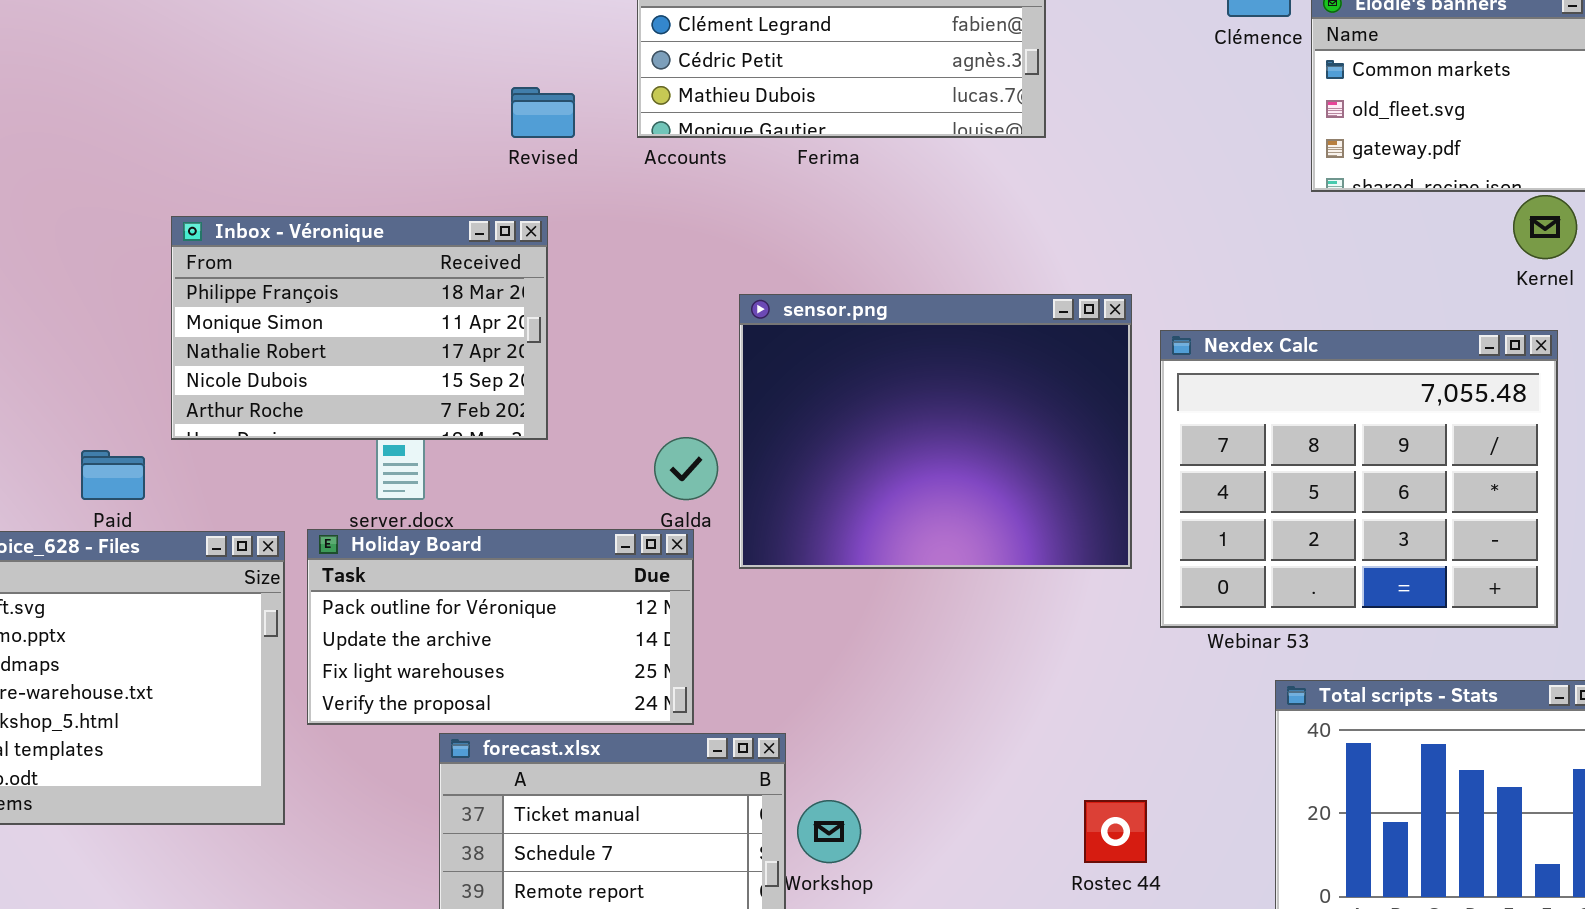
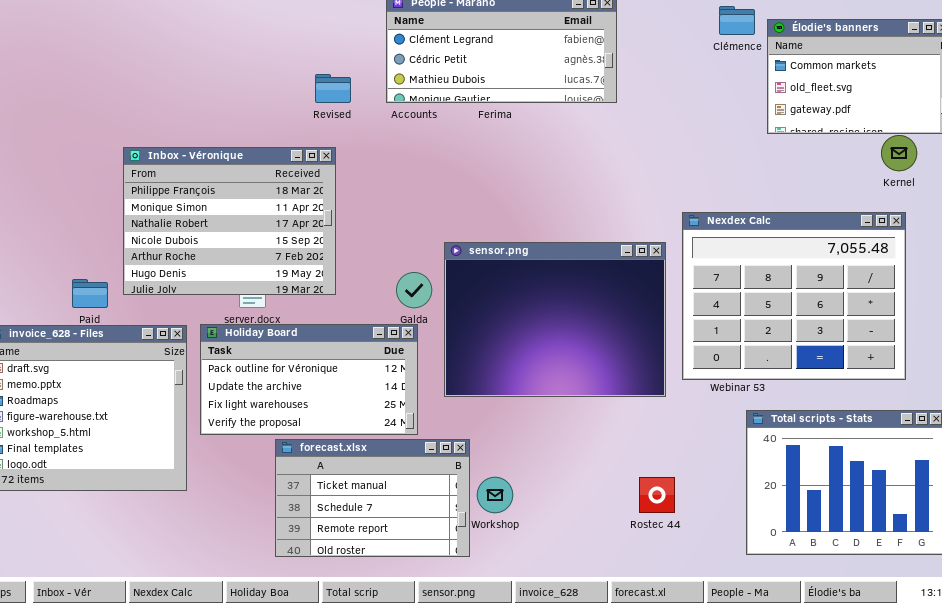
Inbox - Véronique: [171,216,548,440] -> [123,147,336,295], resized
sensor.png: [739,294,1132,569] -> [444,242,666,397], moved

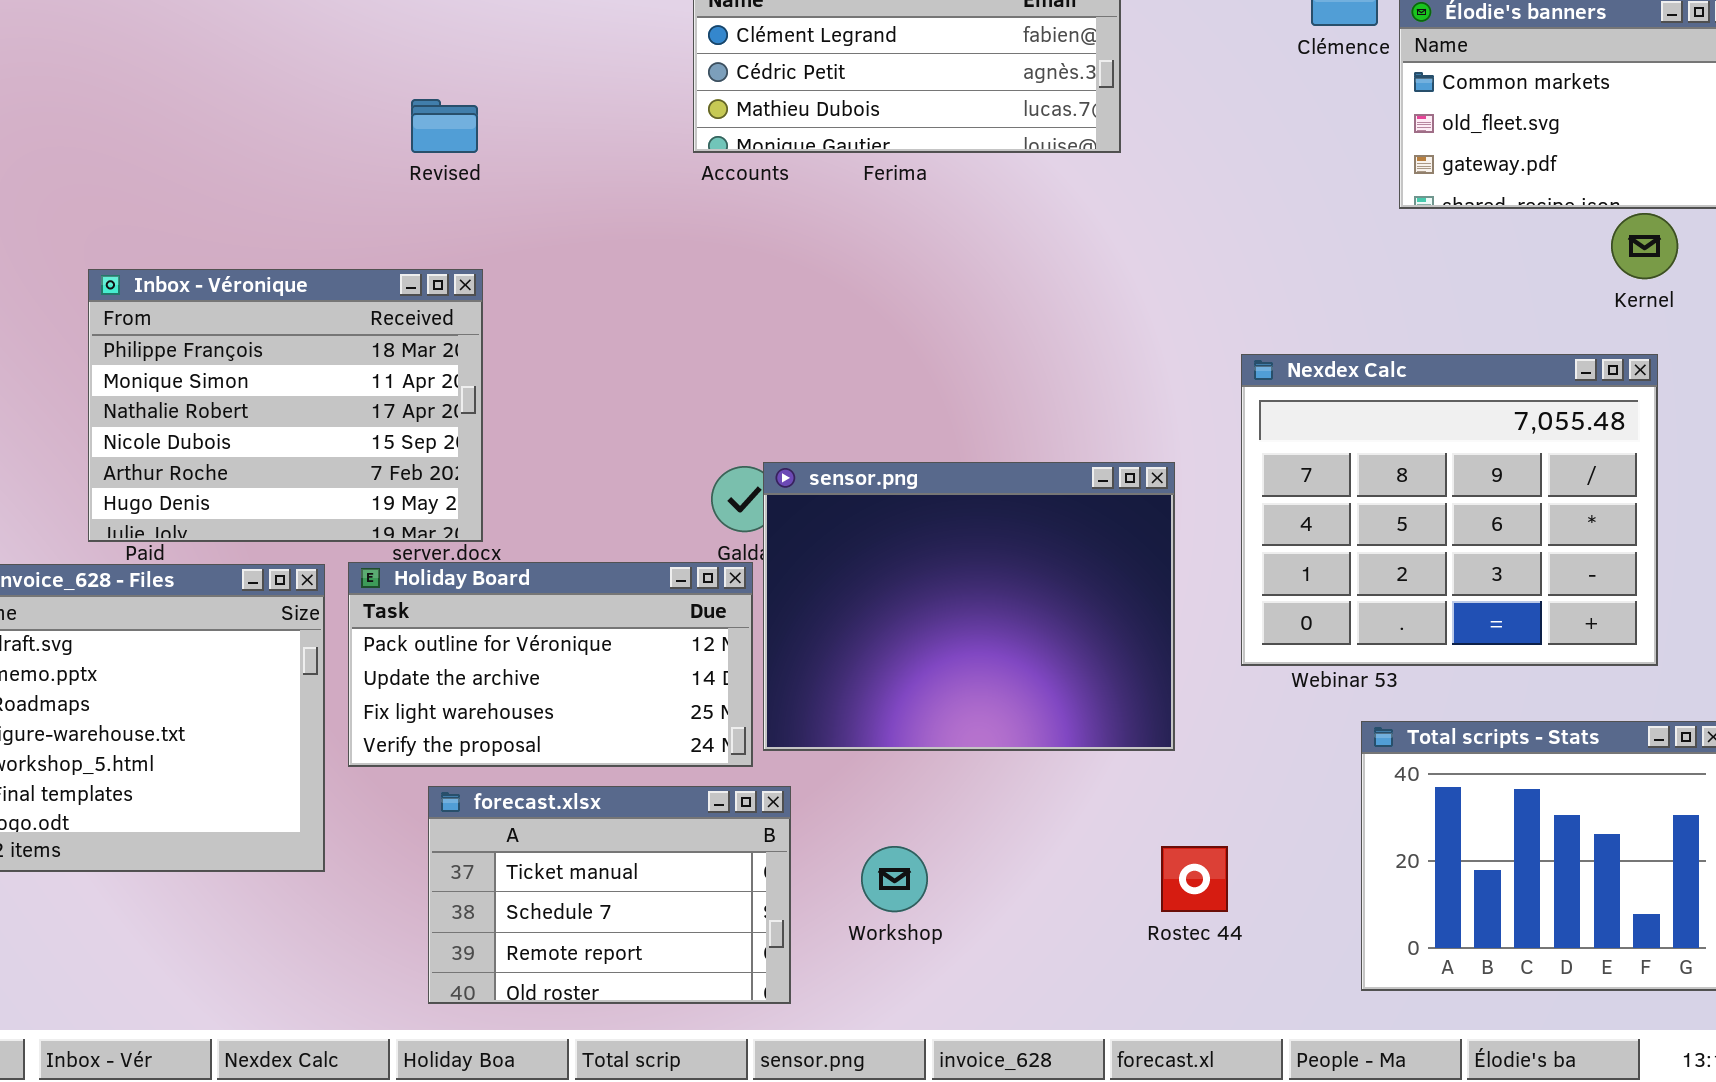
Revised: [315,74,351,103] -> [411,99,478,153], moved
Inbox - Véronique: [123,147,336,295] -> [88,269,483,542], moved
sensor.png: [444,242,666,397] -> [763,462,1175,751], moved
forecast.xlsx: [275,439,470,557] -> [428,786,791,1004], moved

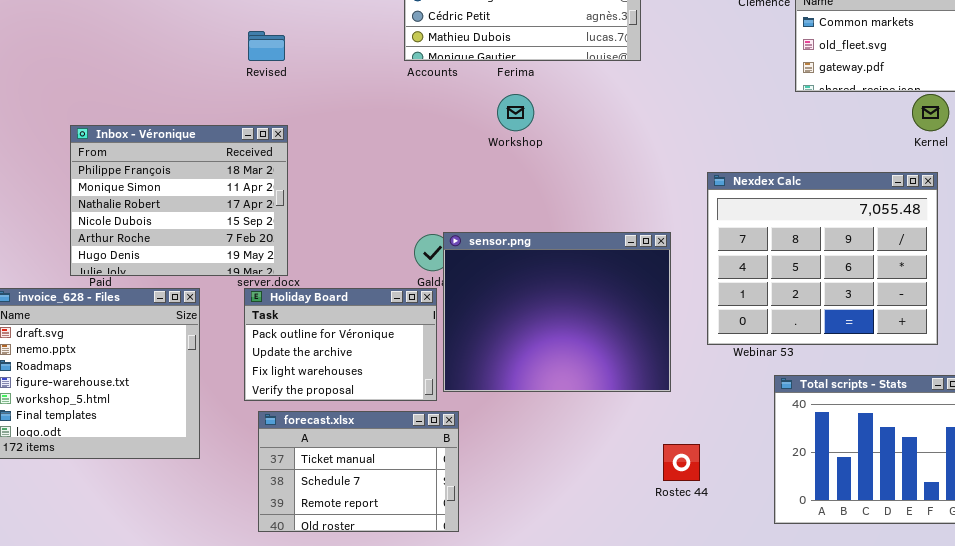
Holiday Board: [348,562,753,767] -> [244,288,437,401], resized
Workshop: [861,846,928,912] -> [497,94,534,131], moved

